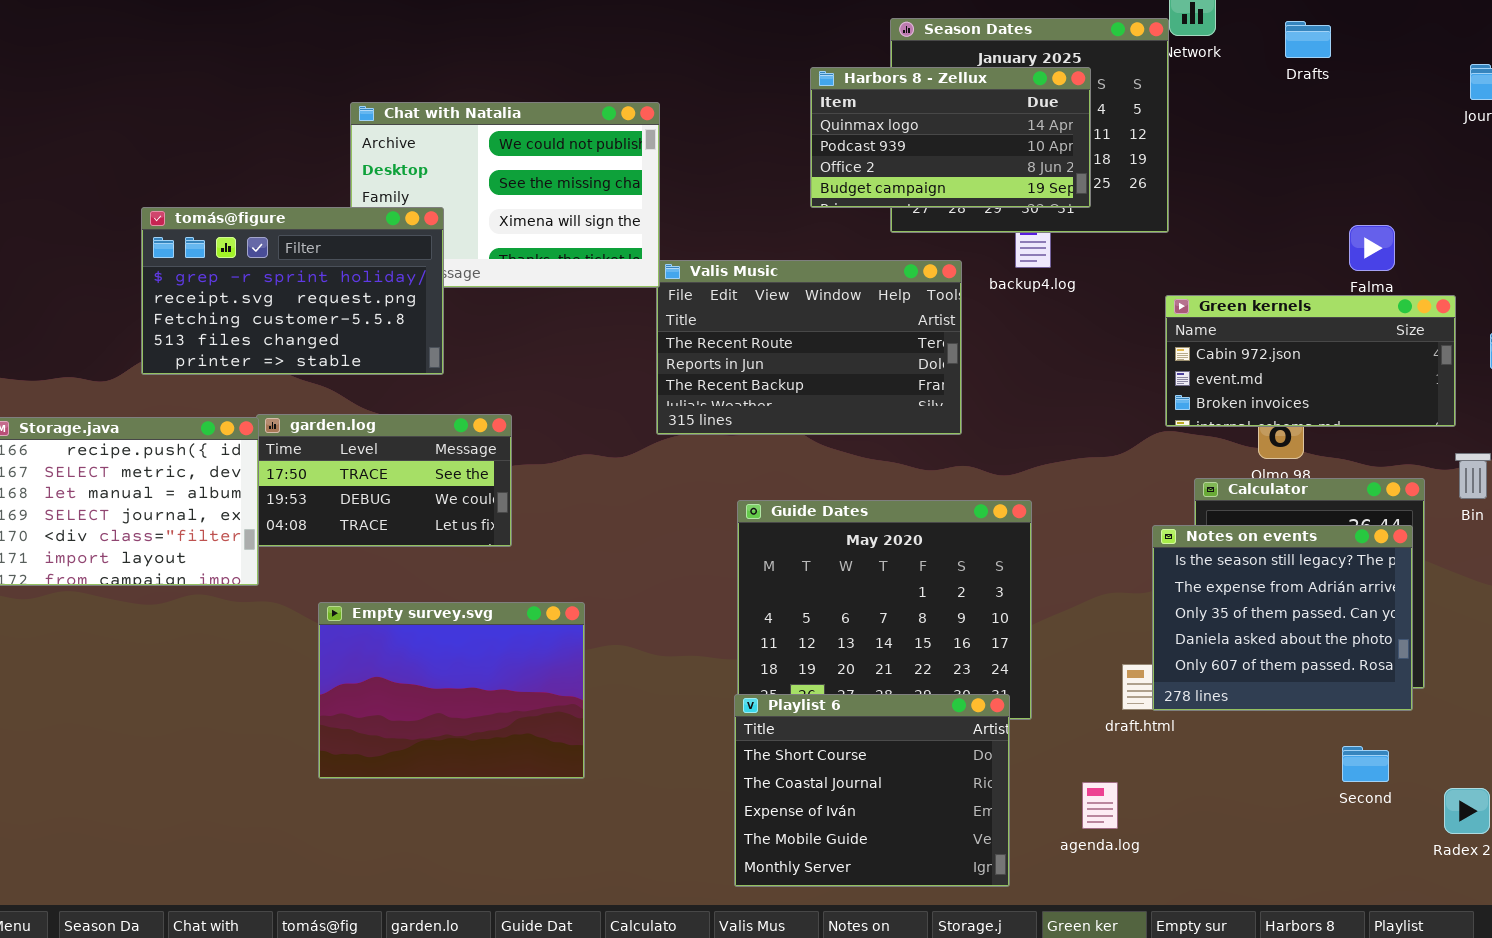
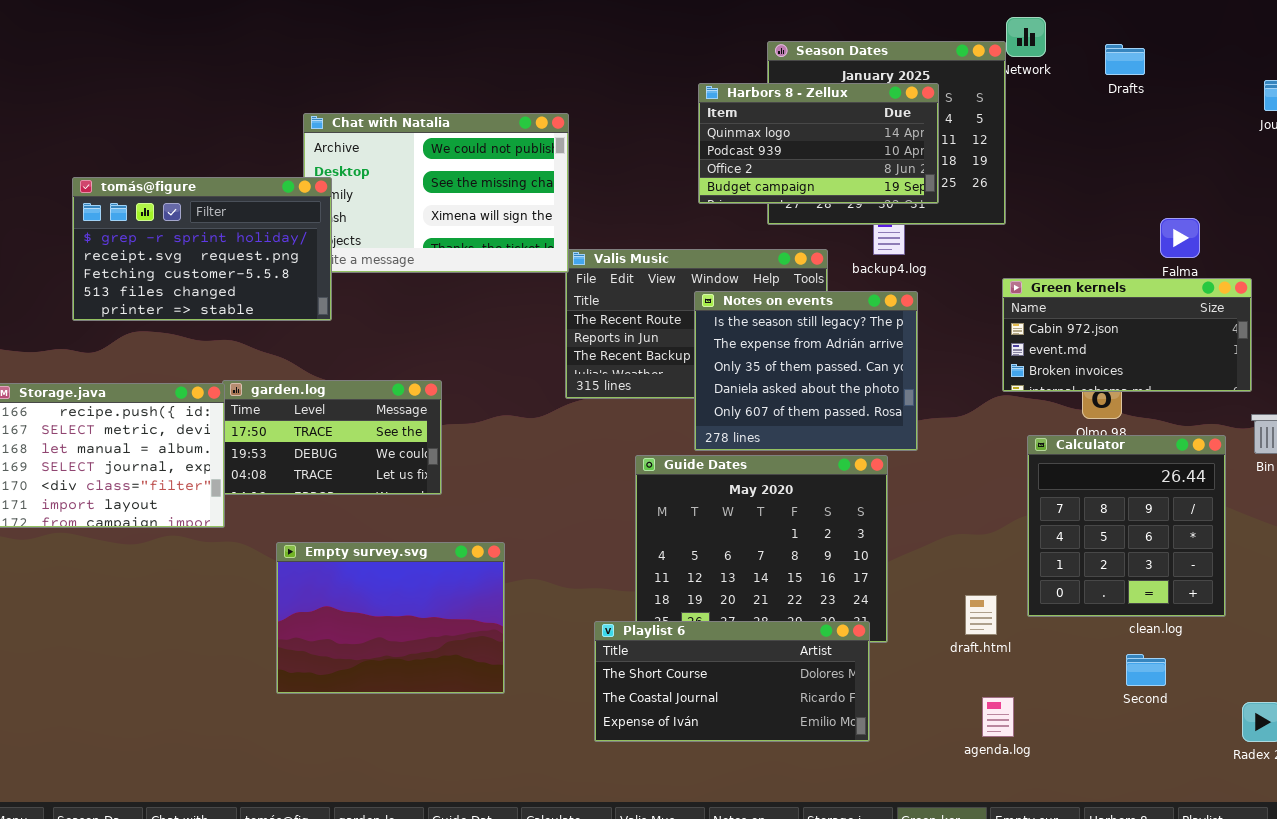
tomás@figure: [141,207,444,375] -> [72,177,332,321], moved
Notes on events: [1152,525,1413,711] -> [694,291,918,451], moved
Playlist 6: [734,694,1010,887] -> [594,621,870,742], resized
Second: [1342,746,1389,782] -> [1126,654,1166,686], moved
agenda.log: [1082,782,1118,829] -> [982,697,1014,737], moved

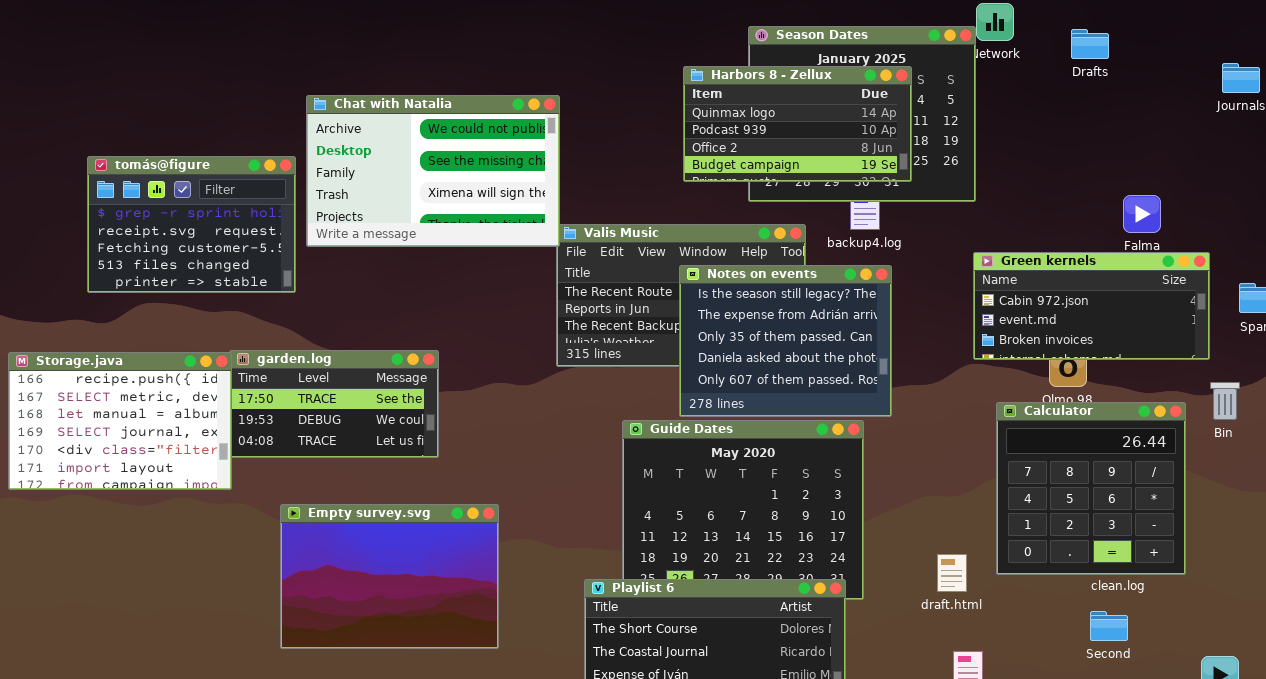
tomás@figure: [72,177,332,321] -> [87,156,296,293], resized

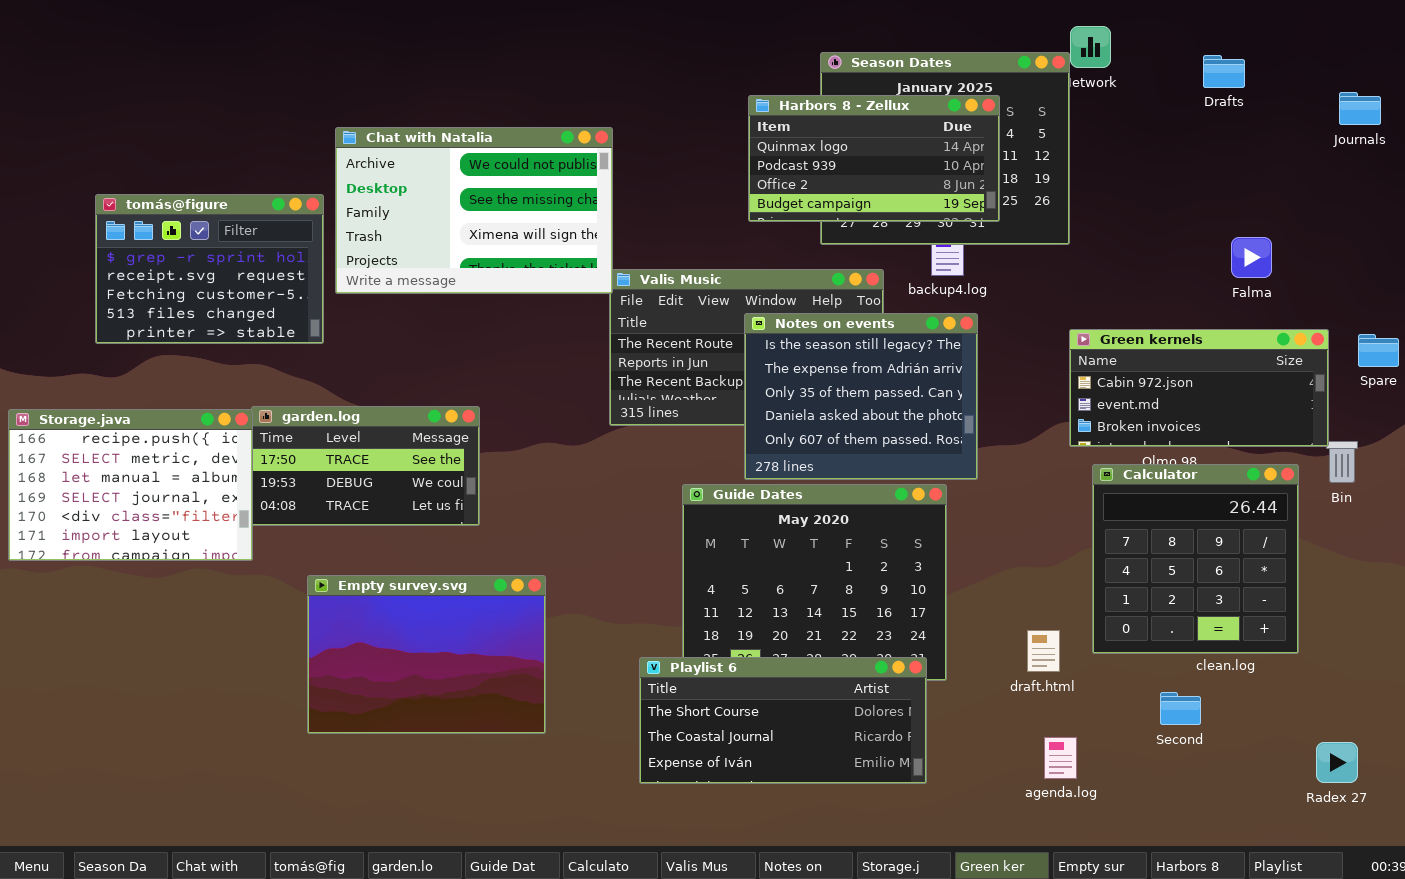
Drafts: [1071,29,1109,59] -> [1203,55,1245,88], moved
Green kernels: [973,252,1210,360] -> [1069,329,1329,447], moved
Second: [1090,611,1128,641] -> [1160,692,1201,725], moved

